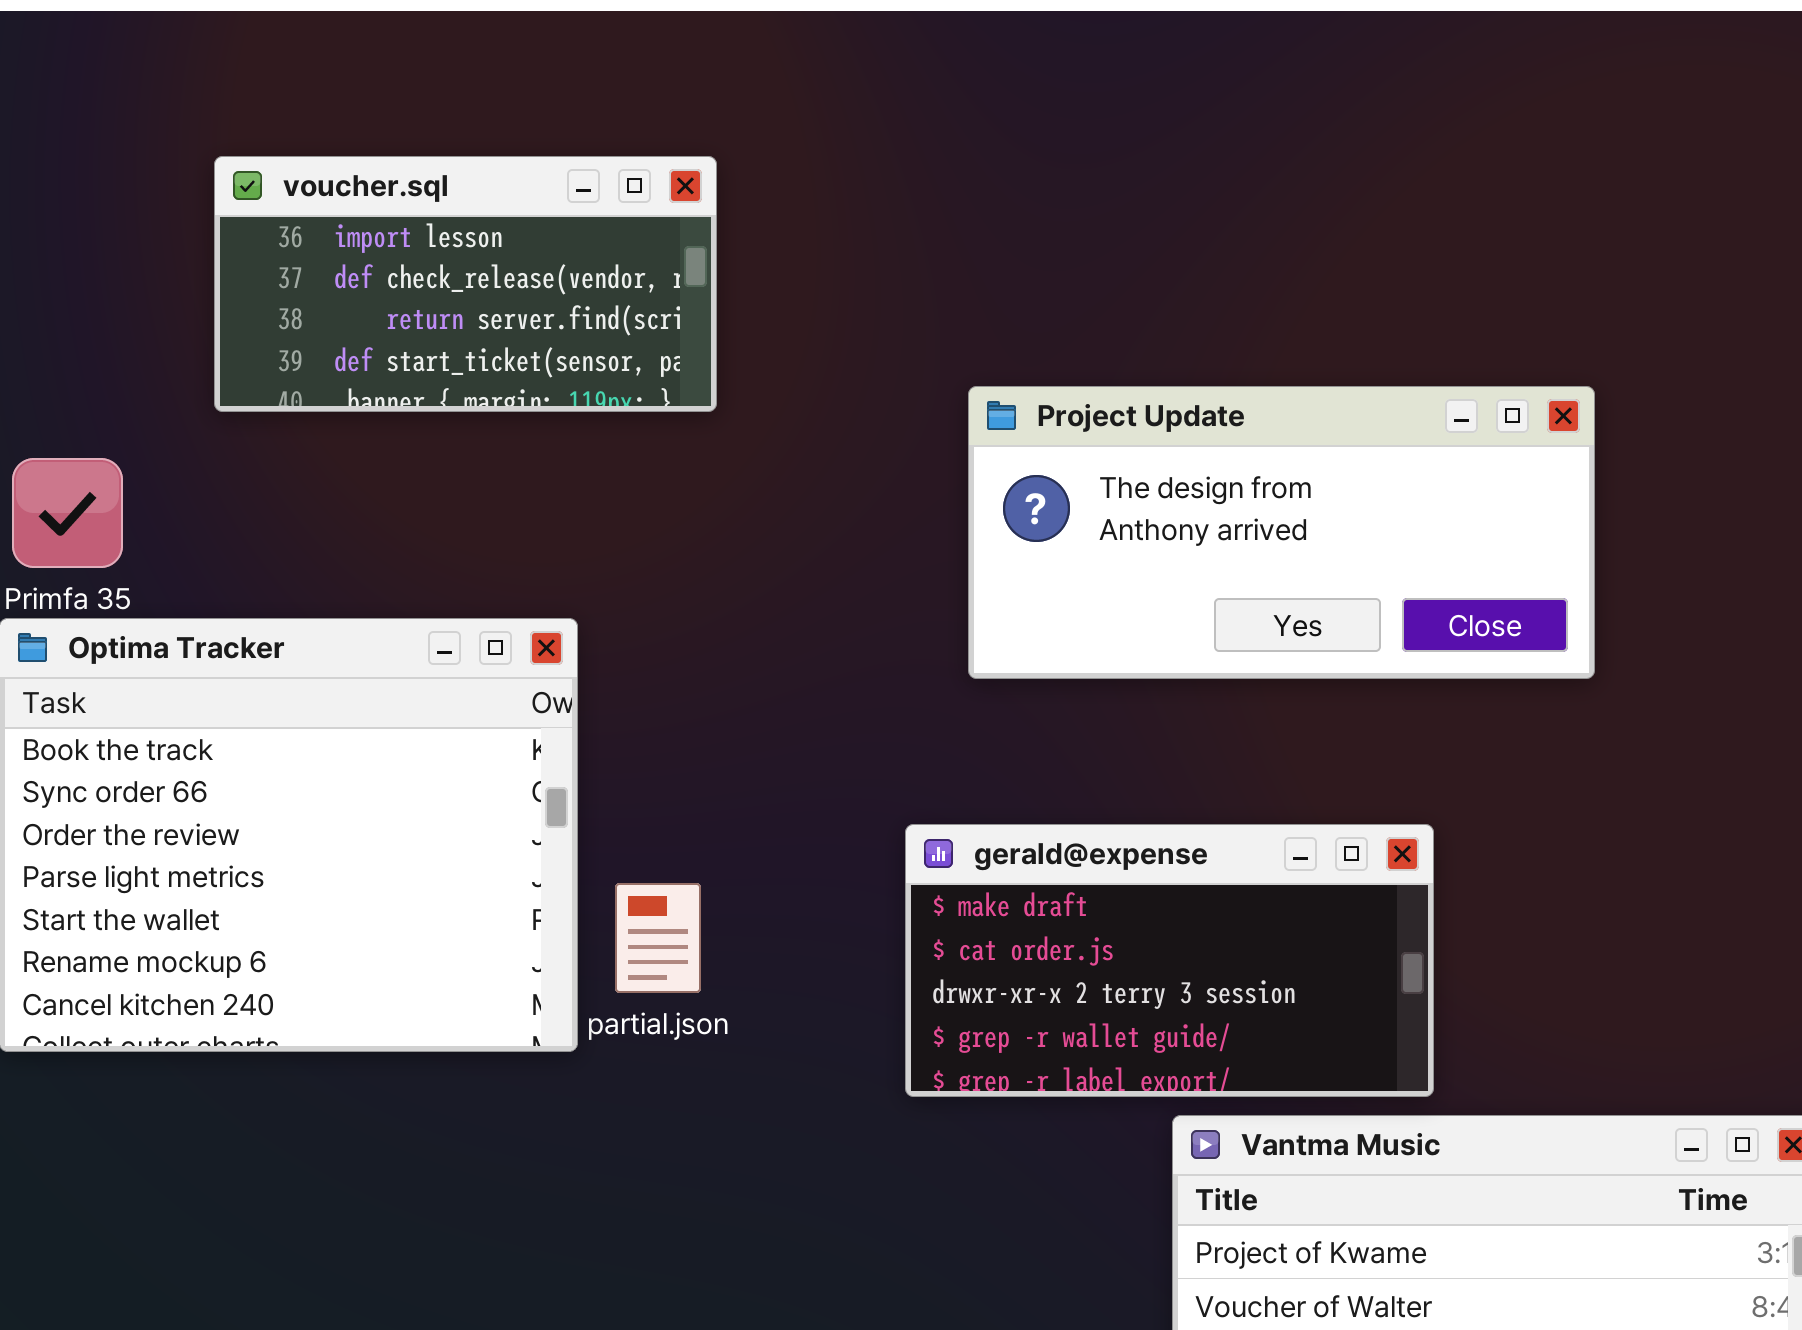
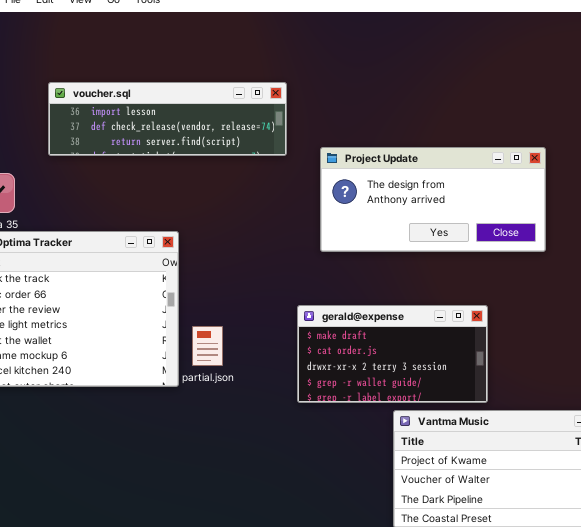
voucher.sql: [214,156,717,412] -> [48,82,287,156], resized

